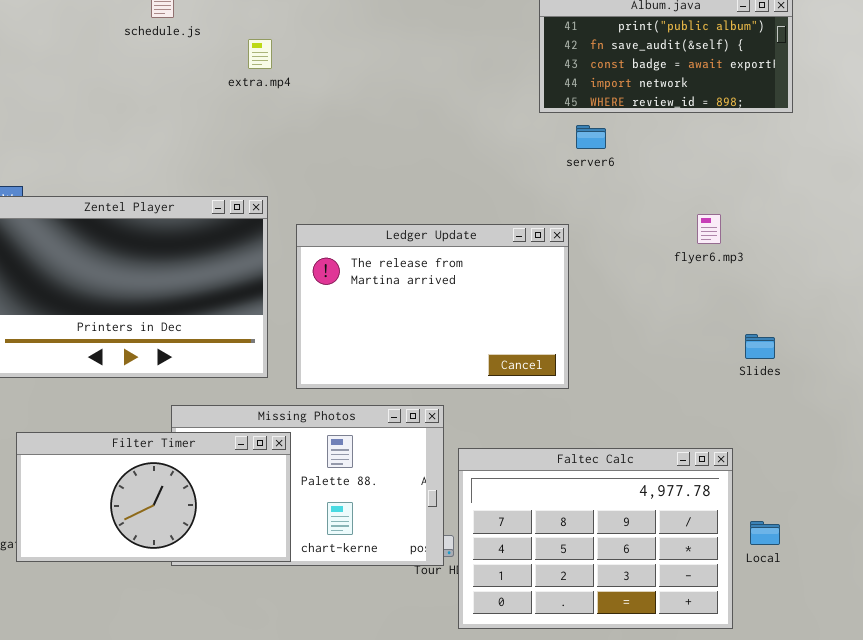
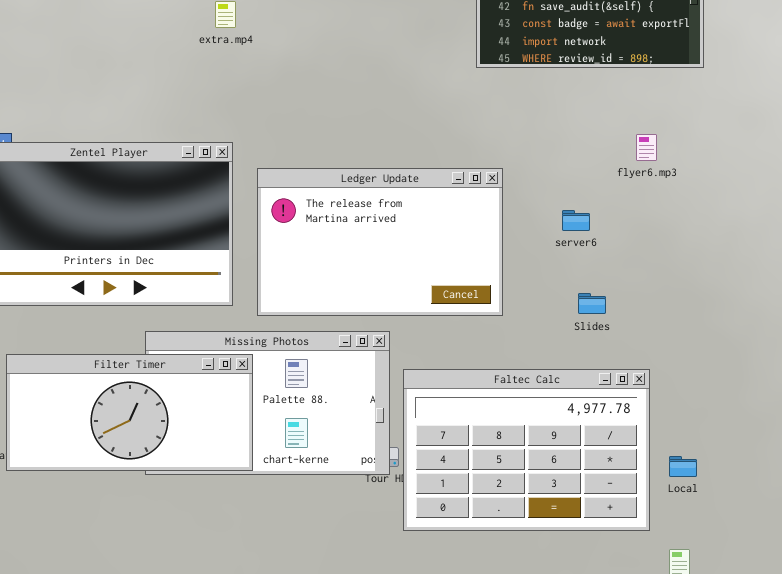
server6: [576,125,606,149] -> [562,210,590,231], moved
flyer6.mp3: [697,214,721,244] -> [636,134,657,161], moved
Slides: [745,334,775,359] -> [578,293,606,314], moved
Local: [750,521,780,545] -> [669,456,697,477], moved

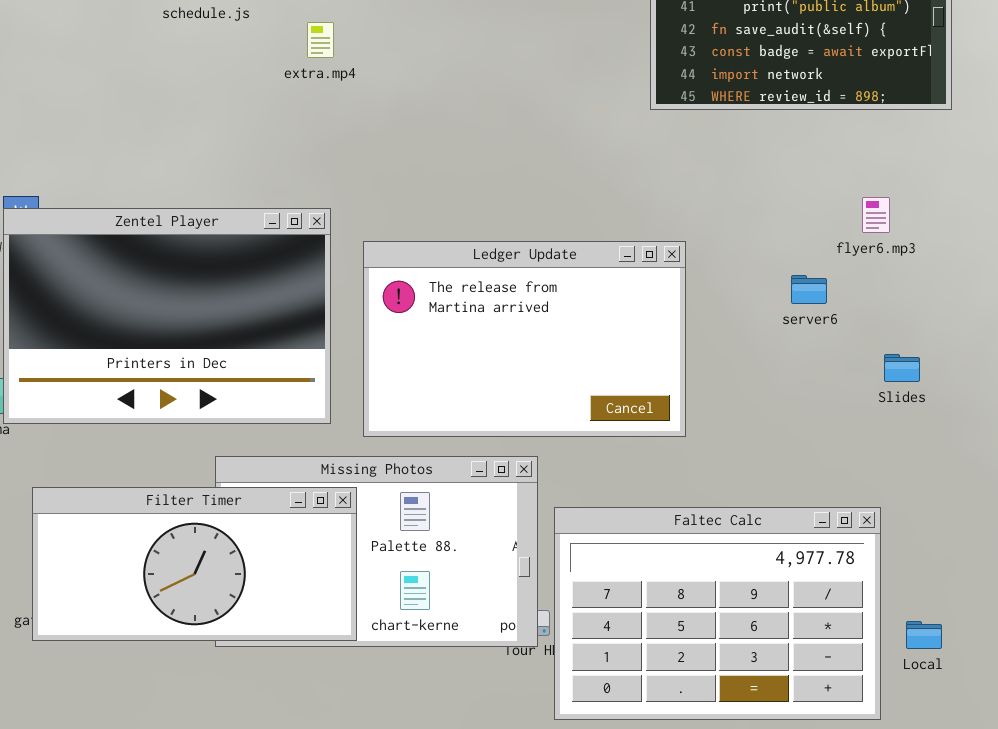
server6: [562,210,590,231] -> [791,275,827,304], moved
Slides: [578,293,606,314] -> [884,354,920,382], moved

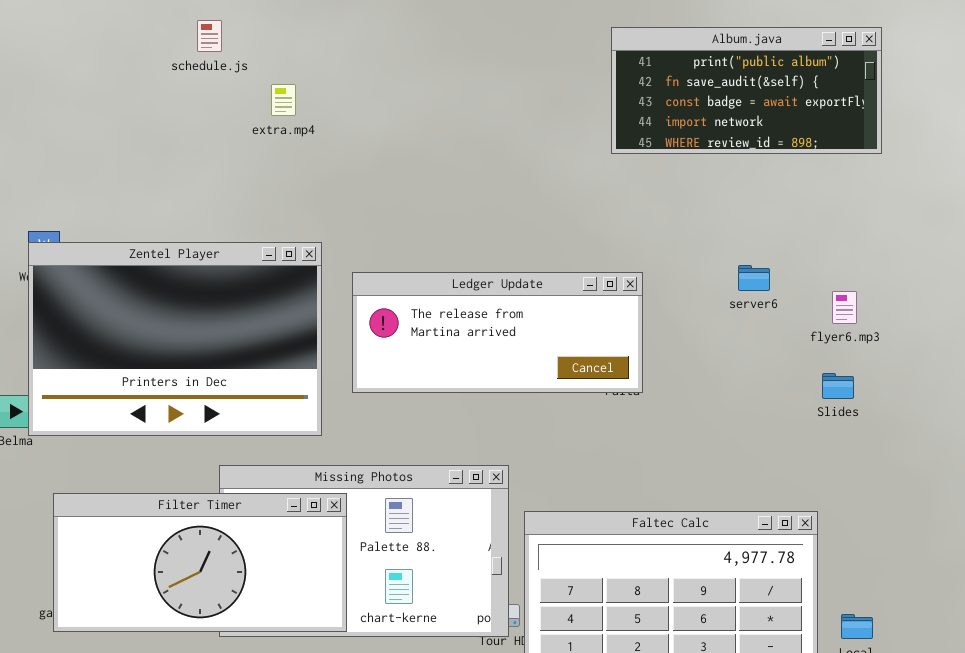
extra.mp4: [307,22,334,58] -> [271,84,296,116], moved
flyer6.mp3: [862,197,890,233] -> [832,291,857,324], moved
Ledger Update: [363,241,686,437] -> [352,272,643,393], resized
server6: [791,275,827,304] -> [738,265,770,291], moved

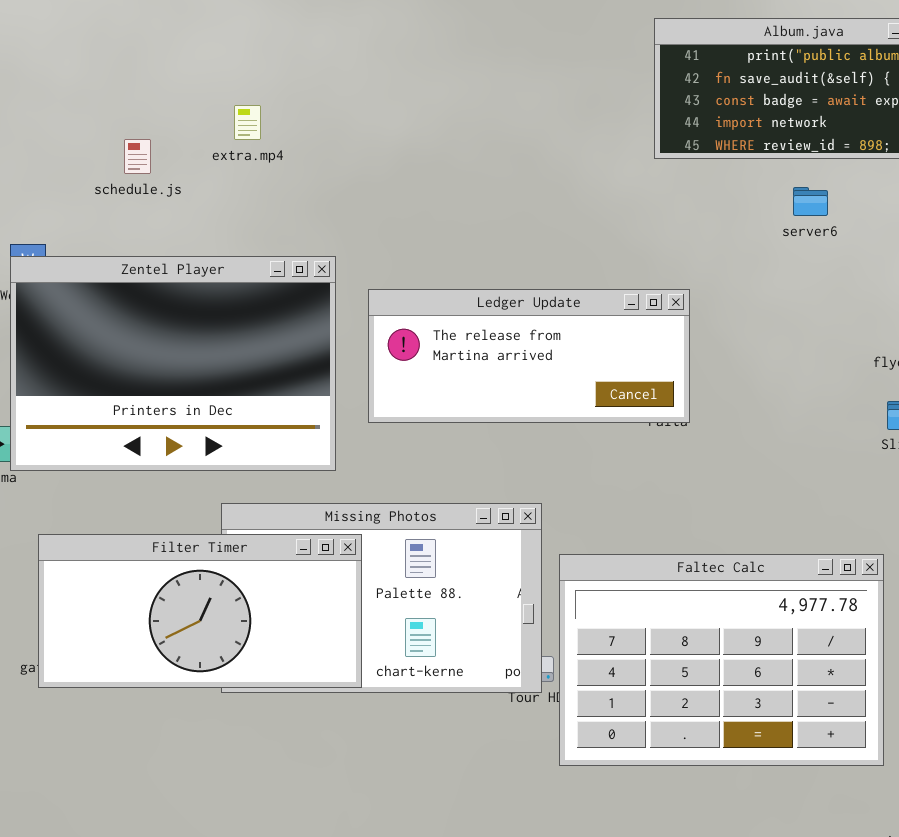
schedule.js: [197,20,222,52] -> [124,139,151,174], moved
extra.mp4: [271,84,296,116] -> [234,105,261,140], moved
server6: [738,265,770,291] -> [793,187,828,216], moved

